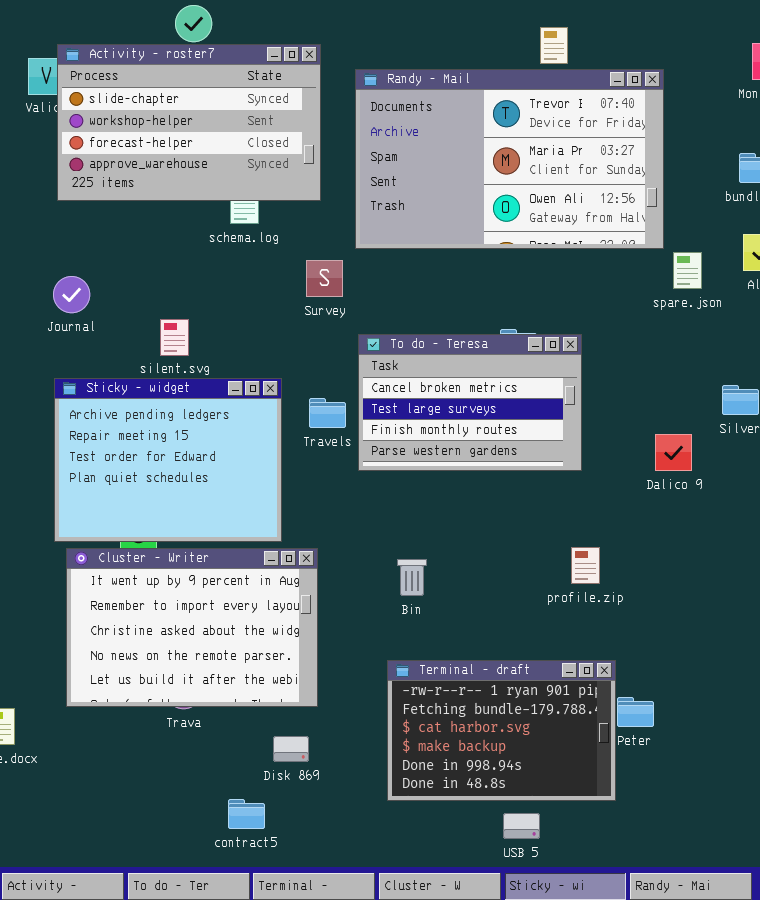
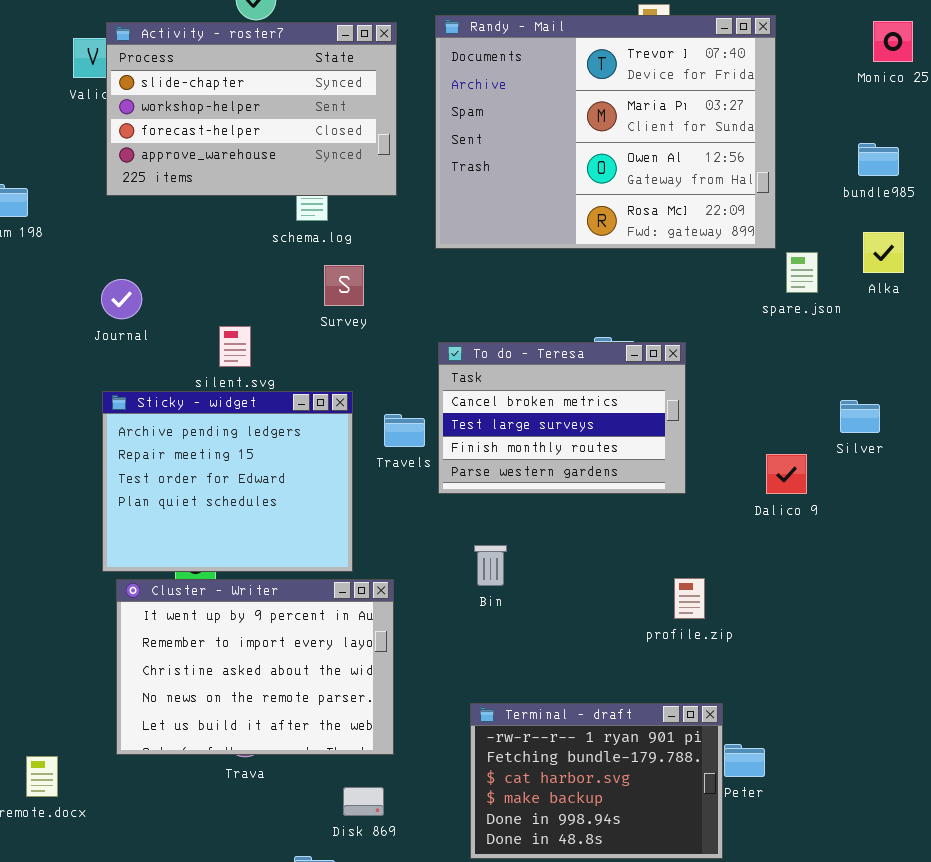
Randy - Mail: [355,69,664,249] -> [435,15,776,249], resized
Survey: [306,260,343,297] -> [324,265,364,306], moved
Bin: [397,559,427,596] -> [474,545,507,586], moved

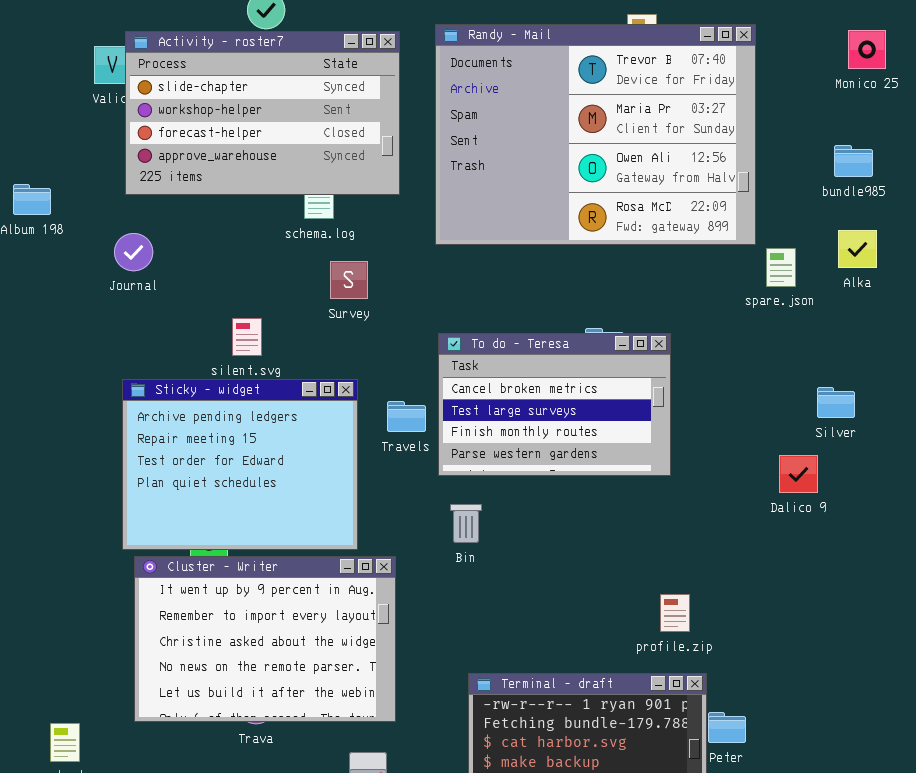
Journal: [101,279,142,319] -> [114,233,153,271], moved
Dalico 9: [766,454,807,494] -> [779,455,818,493], moved
Bin: [474,545,507,586] -> [450,504,482,543], moved
profile.zip: [674,578,705,619] -> [660,594,690,632], moved

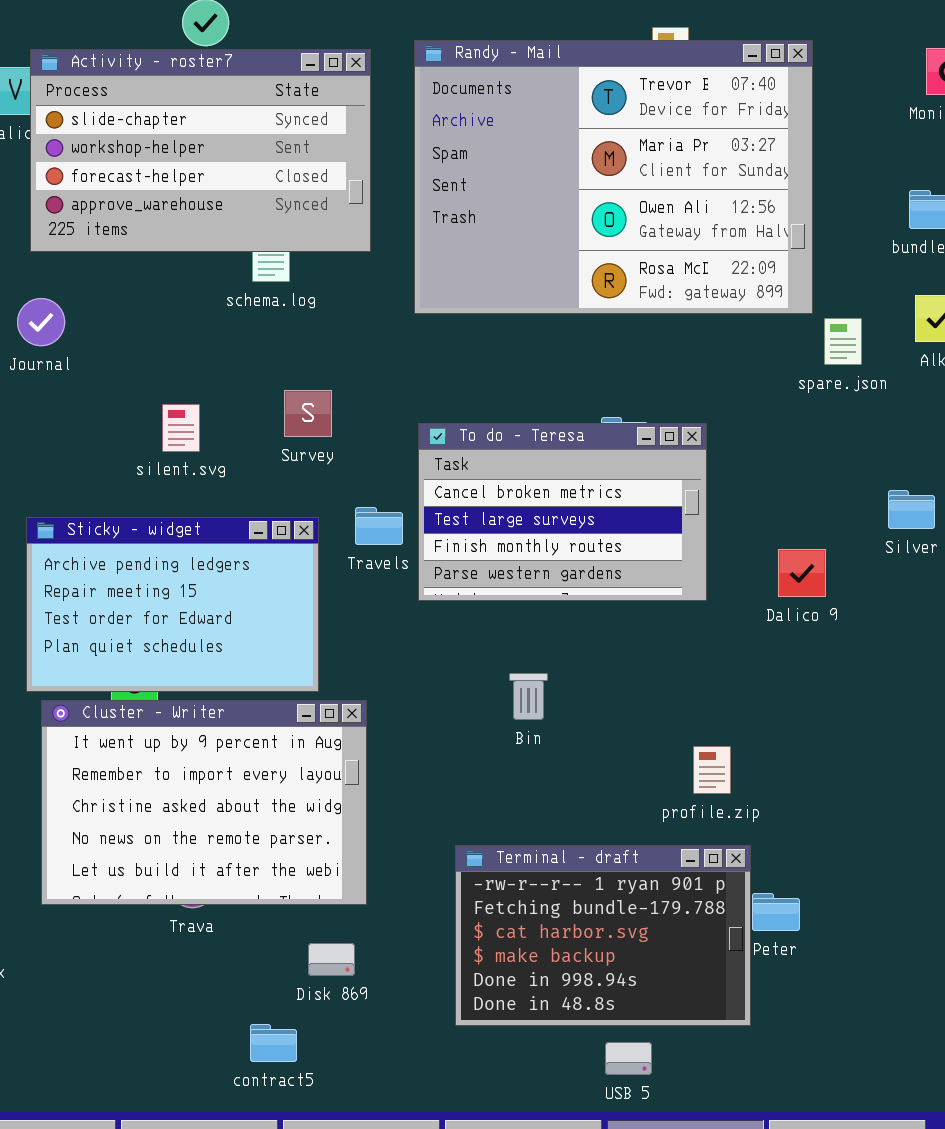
Survey: [330,261,368,299] -> [284,390,332,437], moved
Sticky - widget: [122,379,358,550] -> [26,517,319,692], resized
Dalico 9: [779,455,818,493] -> [778,549,826,597], moved
Bin: [450,504,482,543] -> [509,673,548,720], moved

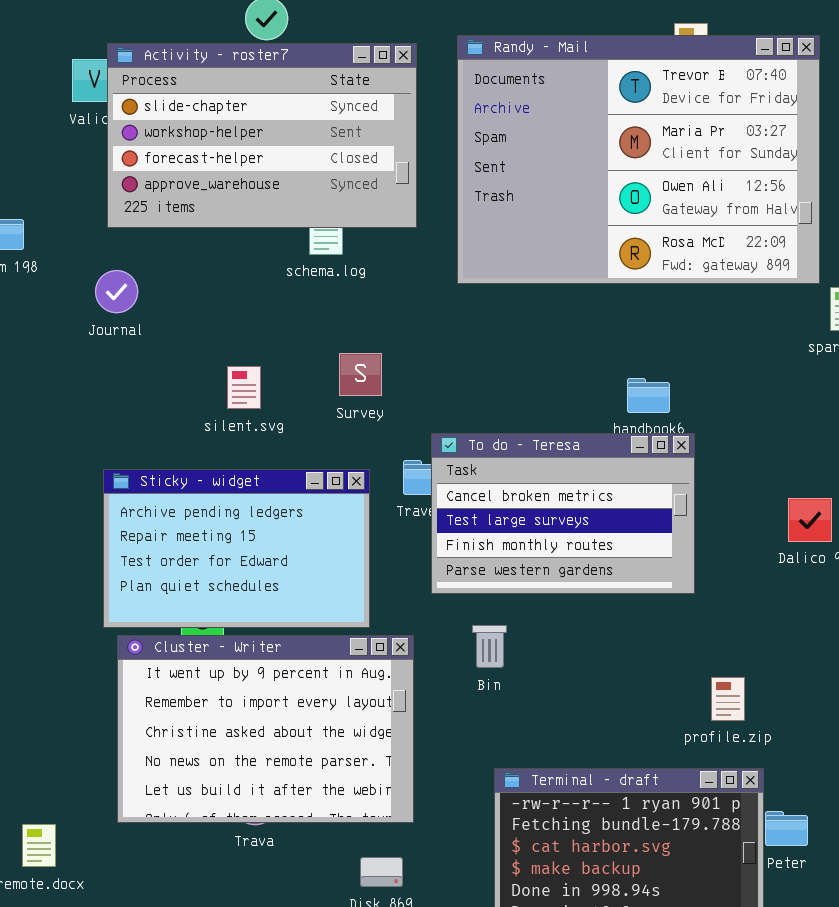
To do - Teresa: [418,423,707,601] -> [431,433,695,594], moved
Bin: [509,673,548,720] -> [472,625,507,668], moved

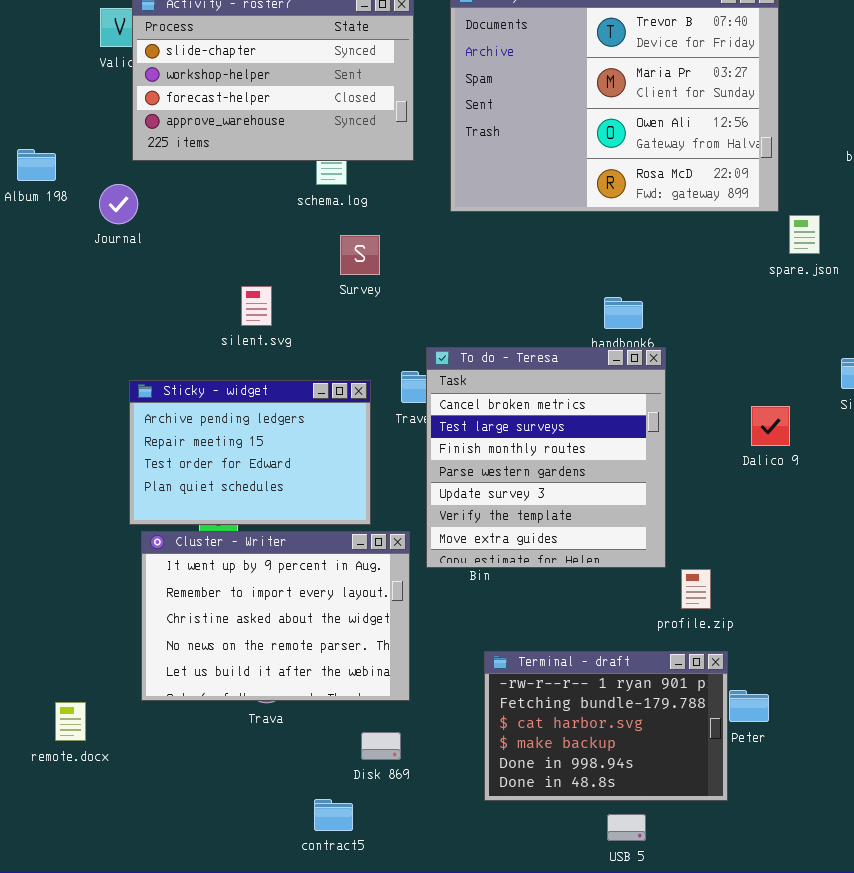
Journal: [95,270,138,313] -> [99,184,138,224], moved
Survey: [339,353,382,396] -> [340,235,380,275], moved
To do - Teresa: [431,433,695,594] -> [426,347,666,568], resized

